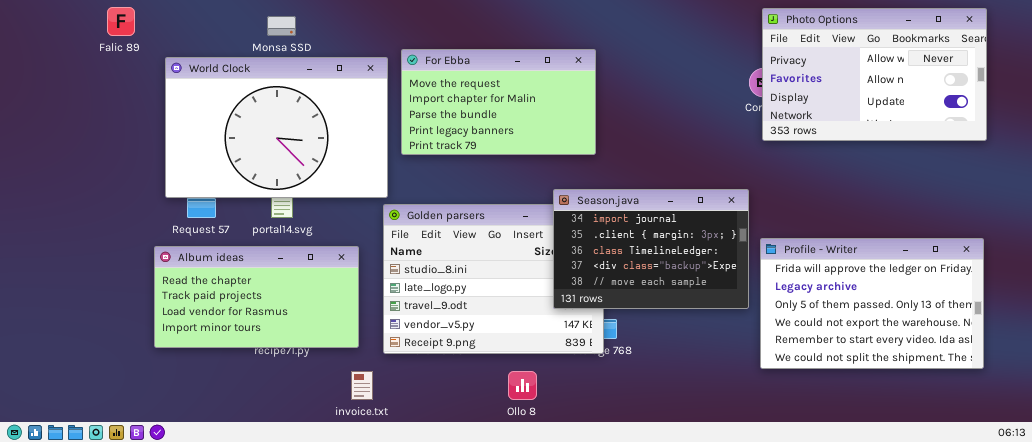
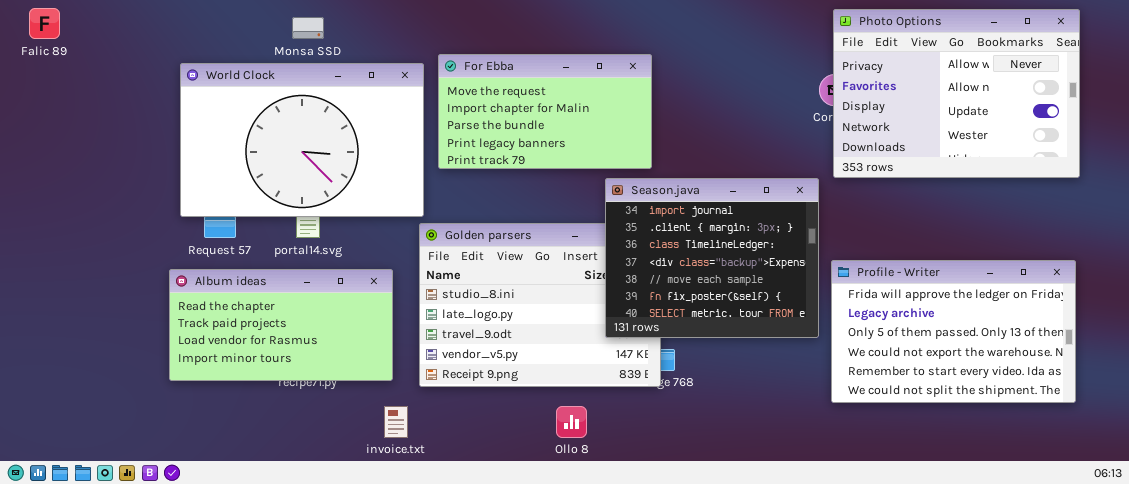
Falic 89: [107,7,135,36] -> [29,8,60,39], moved
Photo Options: [762,8,987,141] -> [833,9,1080,178], resized
Season.java: [553,189,749,309] -> [605,178,819,338], resized

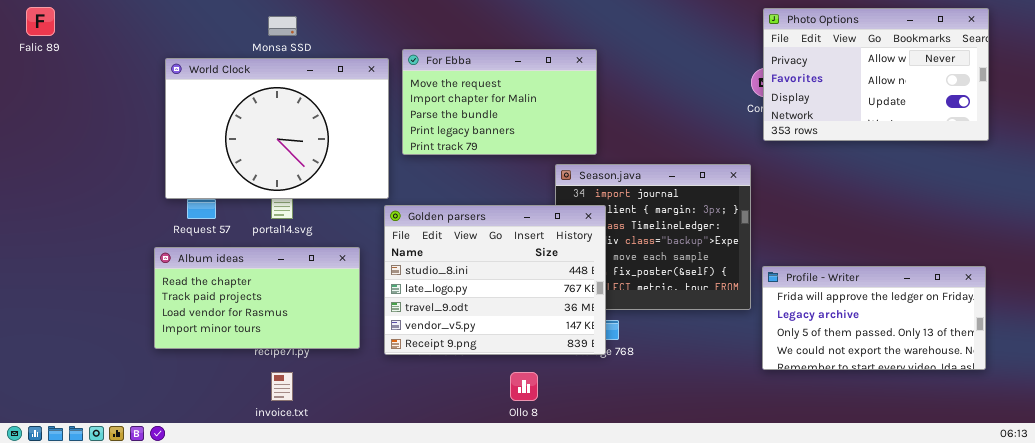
Photo Options: [833,9,1080,178] -> [763,8,989,141], resized
Golden parsers: [419,223,661,387] -> [384,205,606,355], raised
Profile - Writer: [831,260,1076,403] -> [762,266,986,370], resized
invoice.txt: [384,406,408,438] -> [271,372,293,401], moved

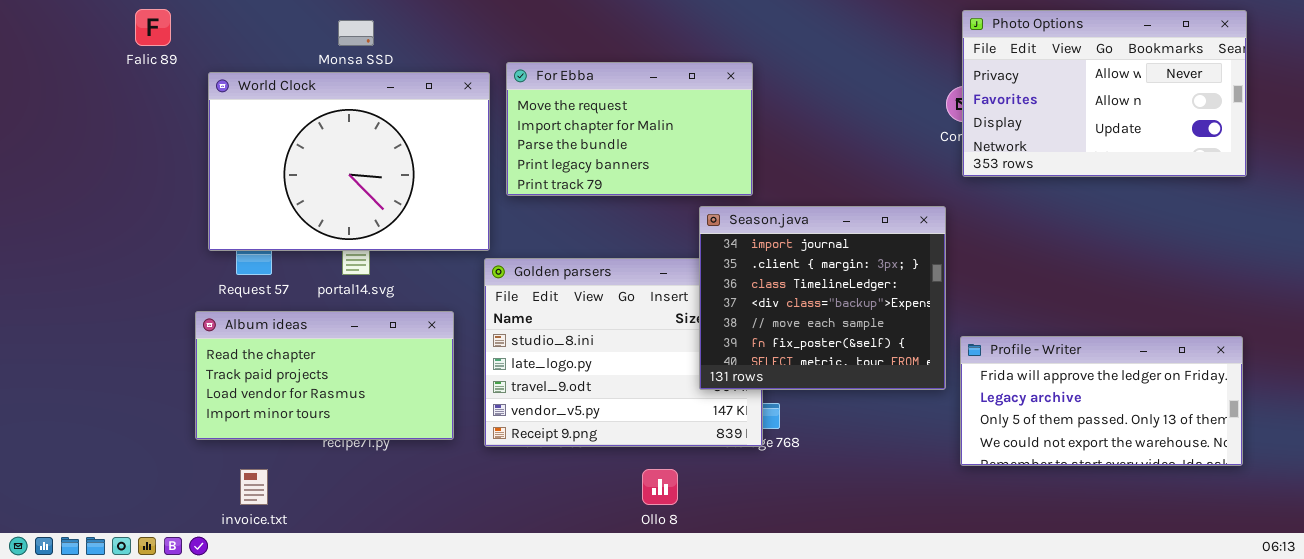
Falic 89: [26,7,55,36] -> [135,9,171,46], moved
Season.java: [555,164,751,310] -> [699,206,946,390], raised
invoice.txt: [271,372,293,401] -> [240,469,268,505], moved

